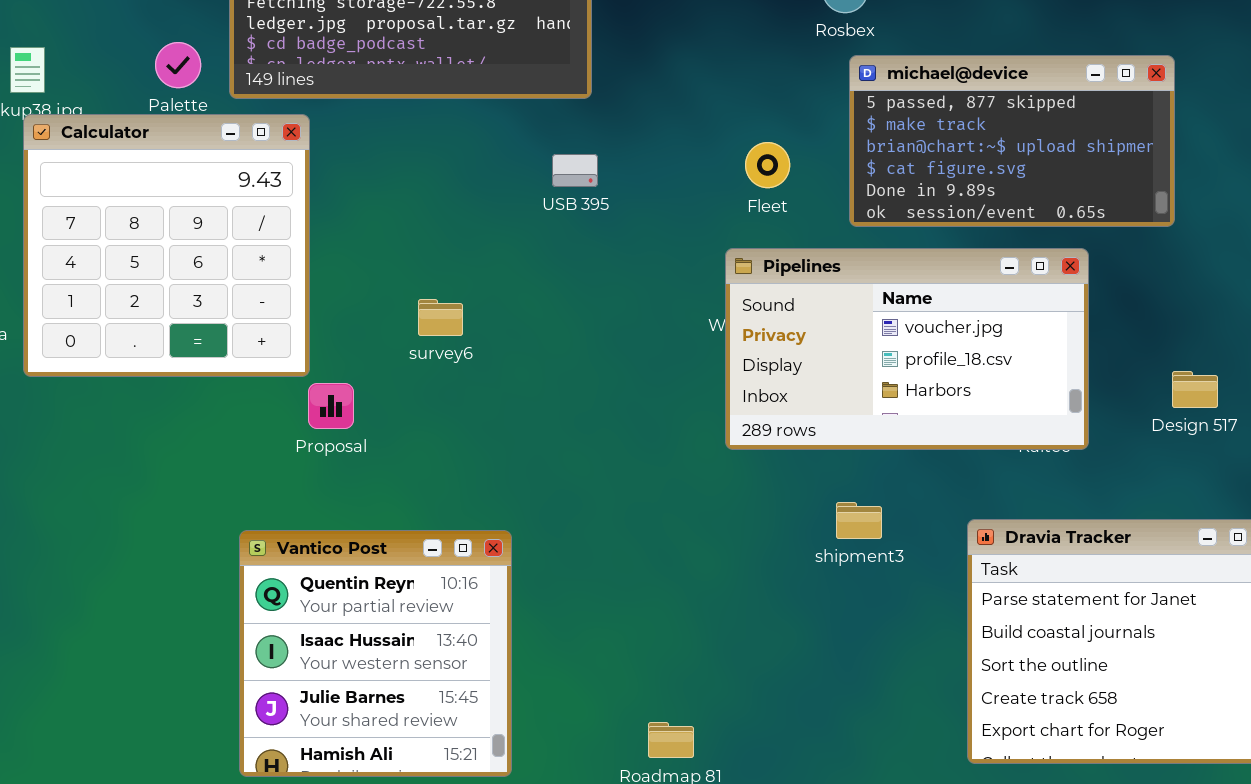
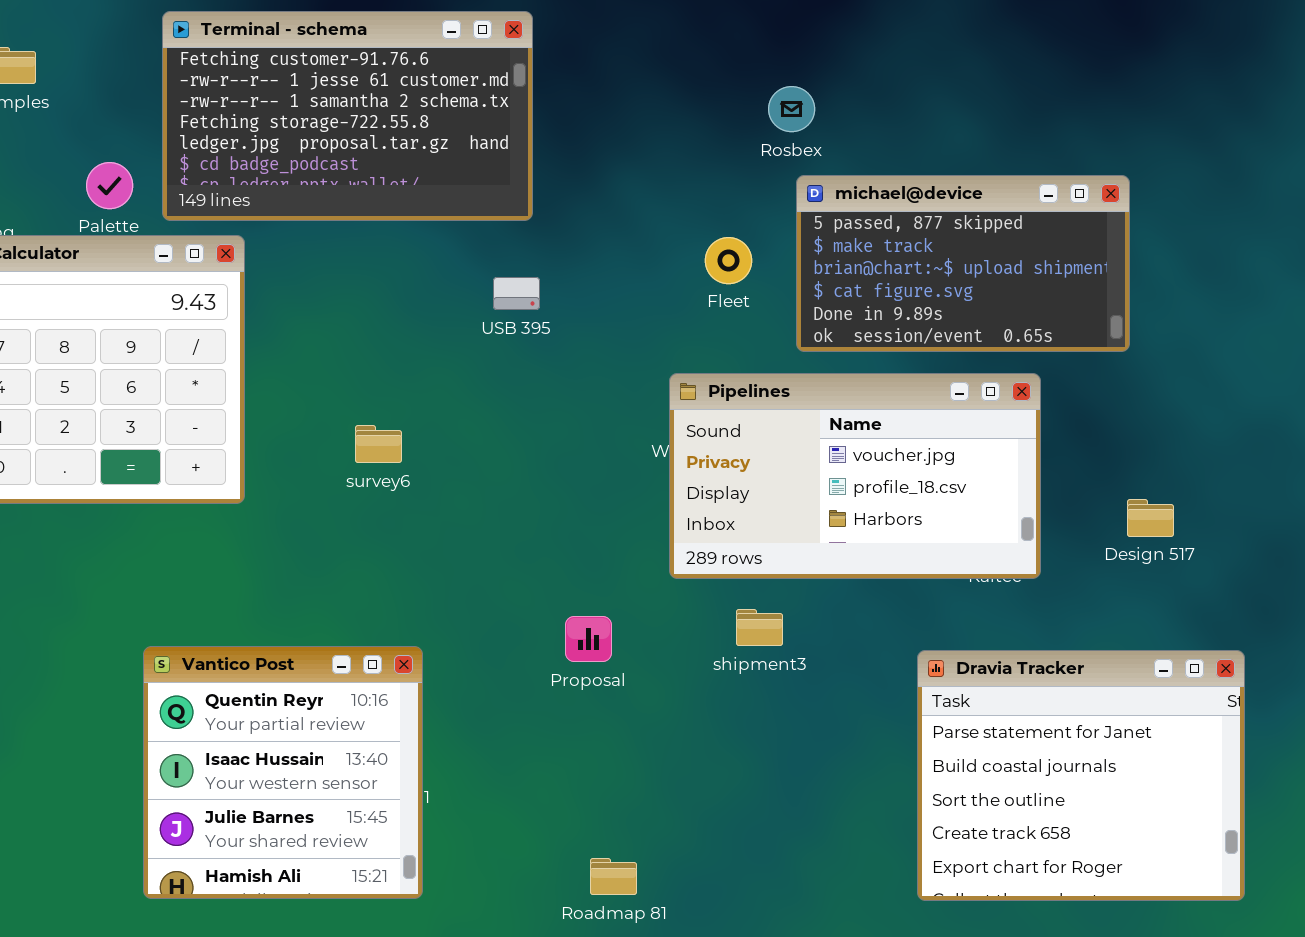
Fleet: [745,142,790,188] -> [705,237,752,284], moved
Proposal: [308,383,354,429] -> [565,616,612,662], moved
shipment3: [836,502,882,539] -> [736,609,783,646], moved
Vantico Post: [239,530,512,777] -> [143,646,423,899], moved

